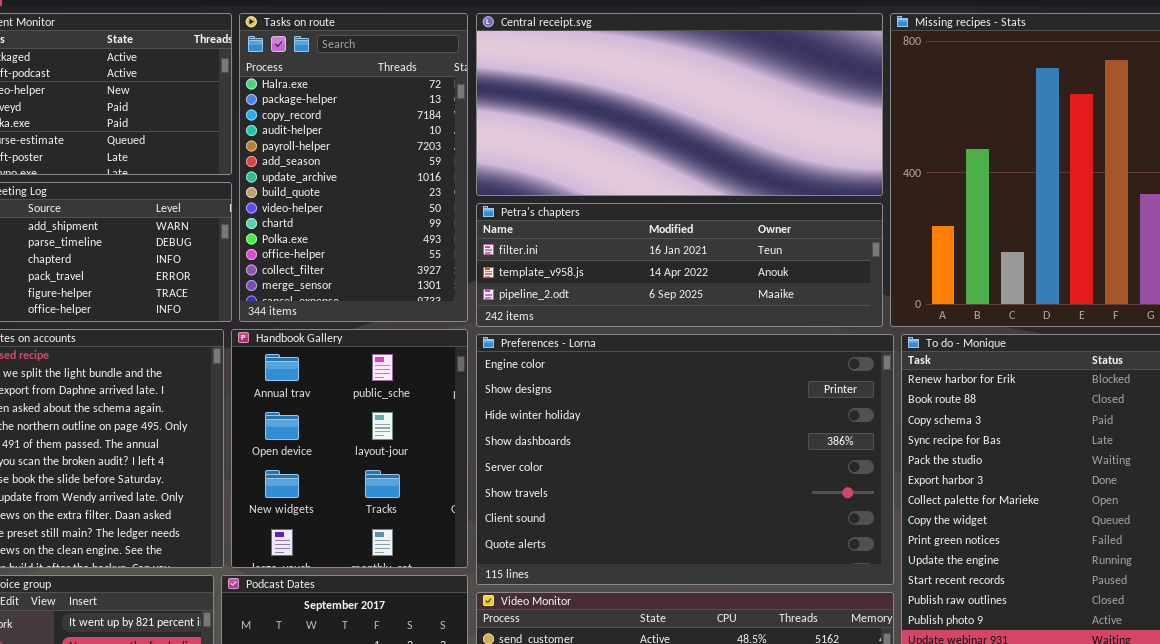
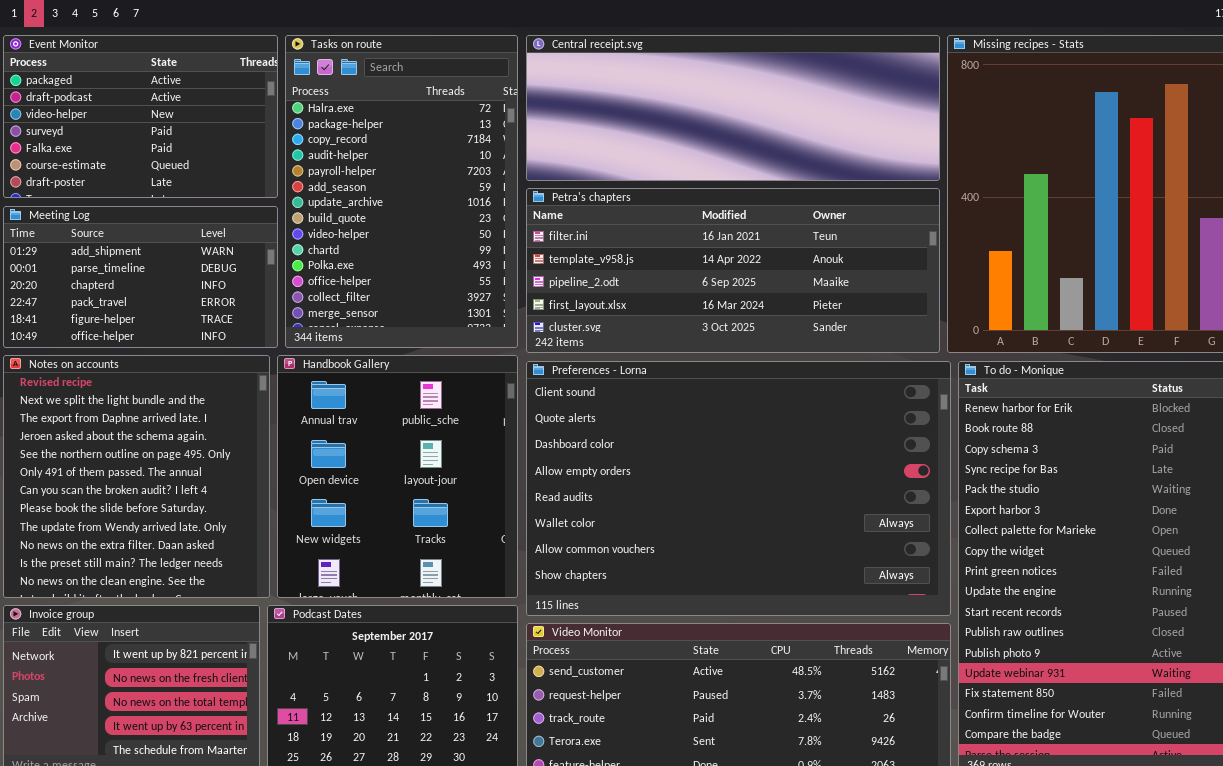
Central receipt.svg: [476,13,883,196] -> [526,35,940,181], resized
Petra's chapters: [476,203,883,327] -> [526,188,940,353], resized
Preferences - Lorna: [476,334,894,585] -> [526,361,951,616], scrolled down 6 rows

